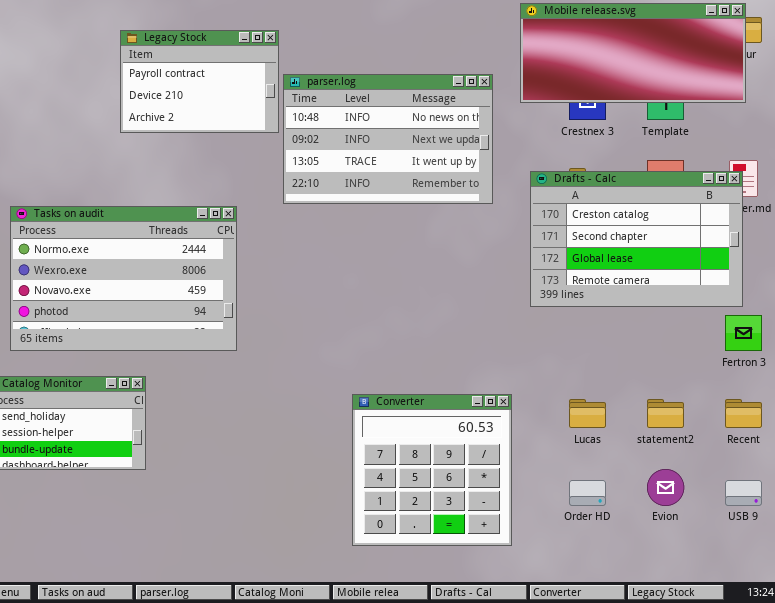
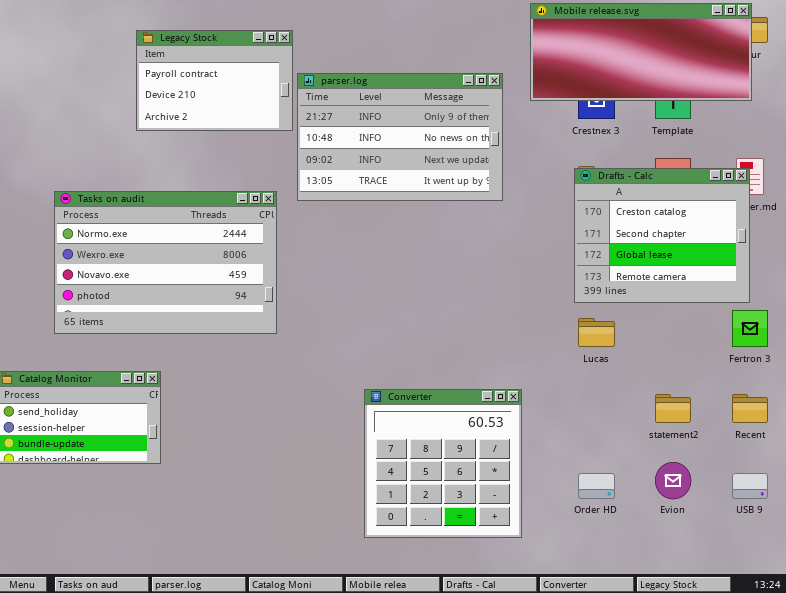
parser.log: [283,74,493,204] -> [297,73,503,201], scrolled up 1 row
Drafts - Calc: [530,171,743,307] -> [574,168,750,303], resized
Tasks on audit: [10,206,237,351] -> [54,191,277,334], moved
Lucas: [569,399,606,428] -> [578,318,615,347], moved

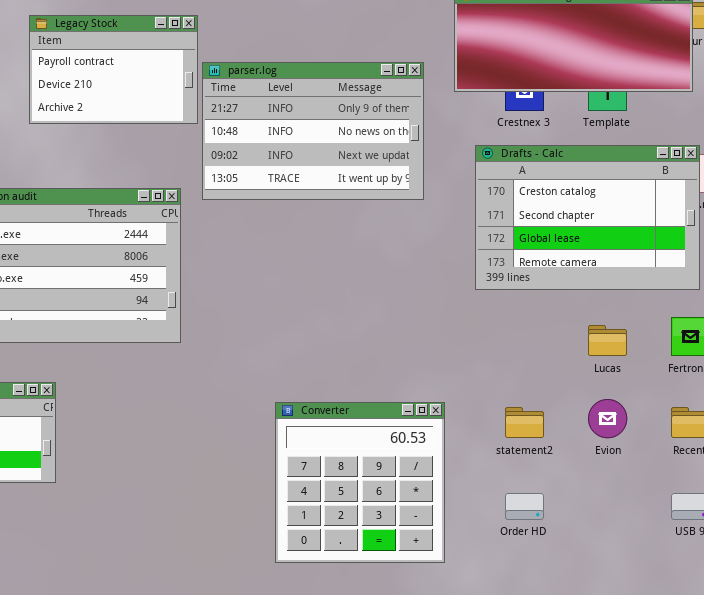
Drafts - Calc: [574,168,750,303] -> [475,145,700,290], moved, resized
Lucas: [578,318,615,347] -> [588,325,627,356], moved
statement2: [655,394,691,423] -> [505,407,544,438], moved
Evion: [655,462,691,499] -> [588,399,627,438], moved

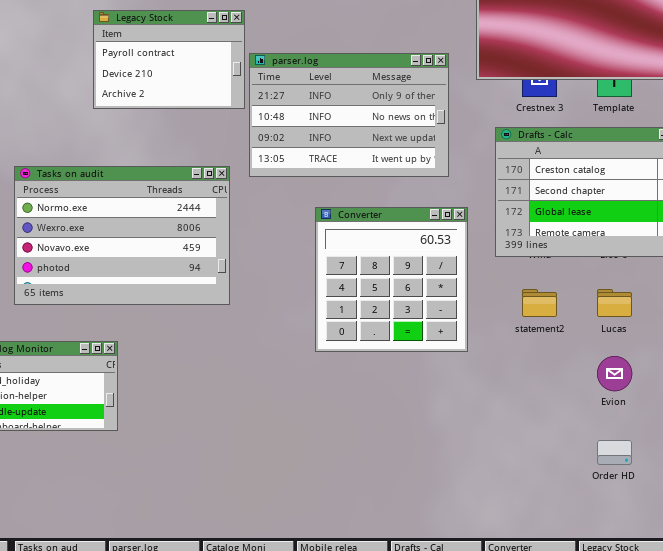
Converter: [275,402,445,563] -> [315,207,468,352], moved
statement2: [505,407,544,438] -> [522,289,557,317], moved
Order HD: [505,493,544,520] -> [597,440,632,465], moved

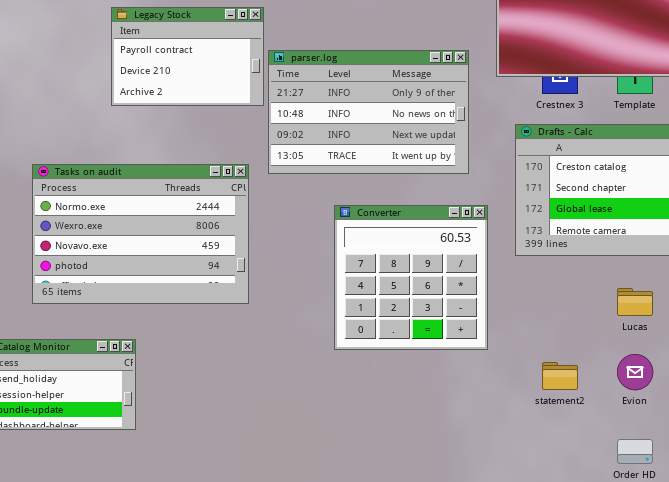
statement2: [522,289,557,317] -> [542,362,578,390], moved

